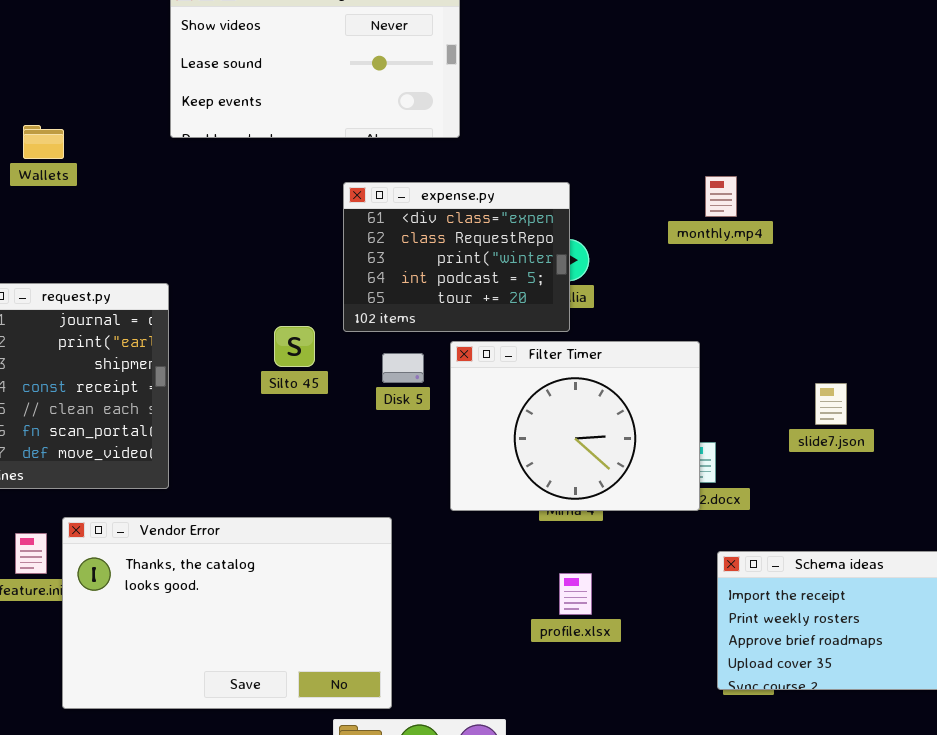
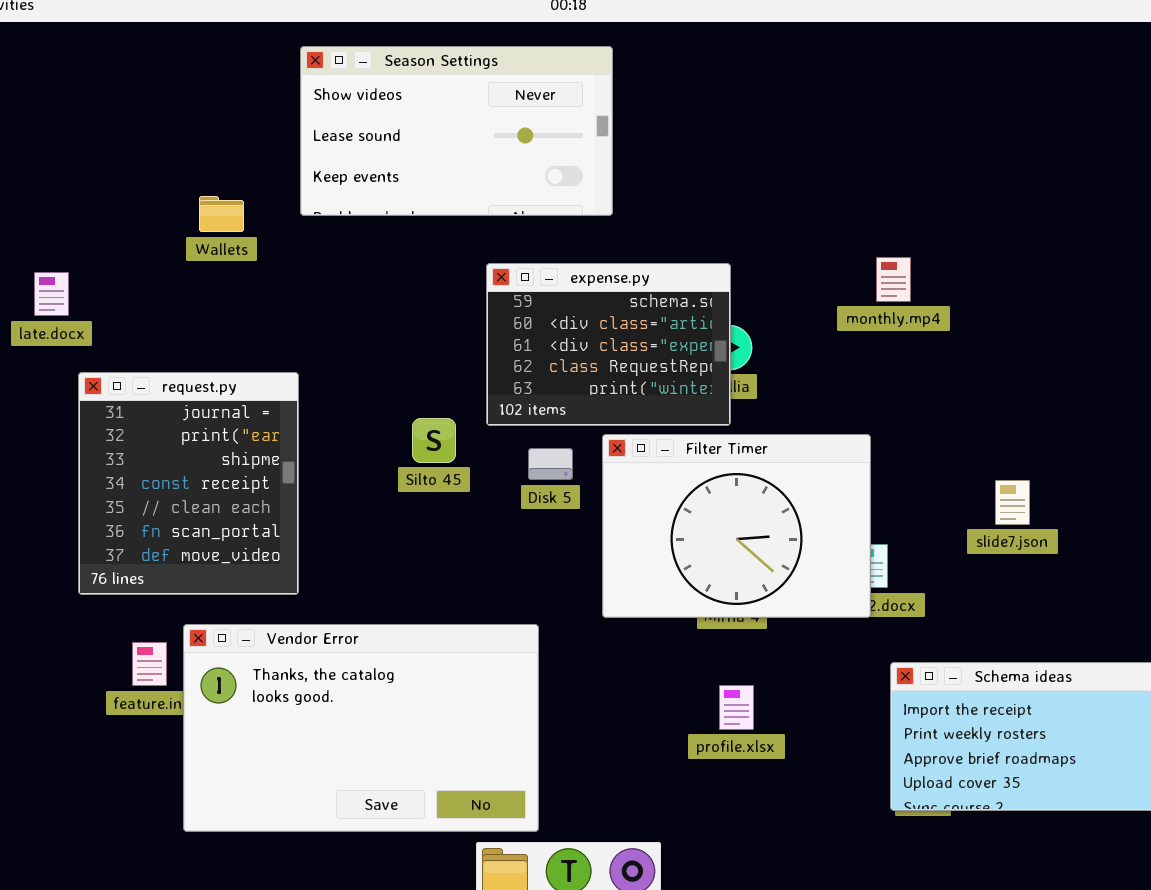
Wallets: [23,125,64,159] -> [199,196,244,232], moved
expense.py: [343,182,570,332] -> [486,263,731,426], scrolled up 2 rows

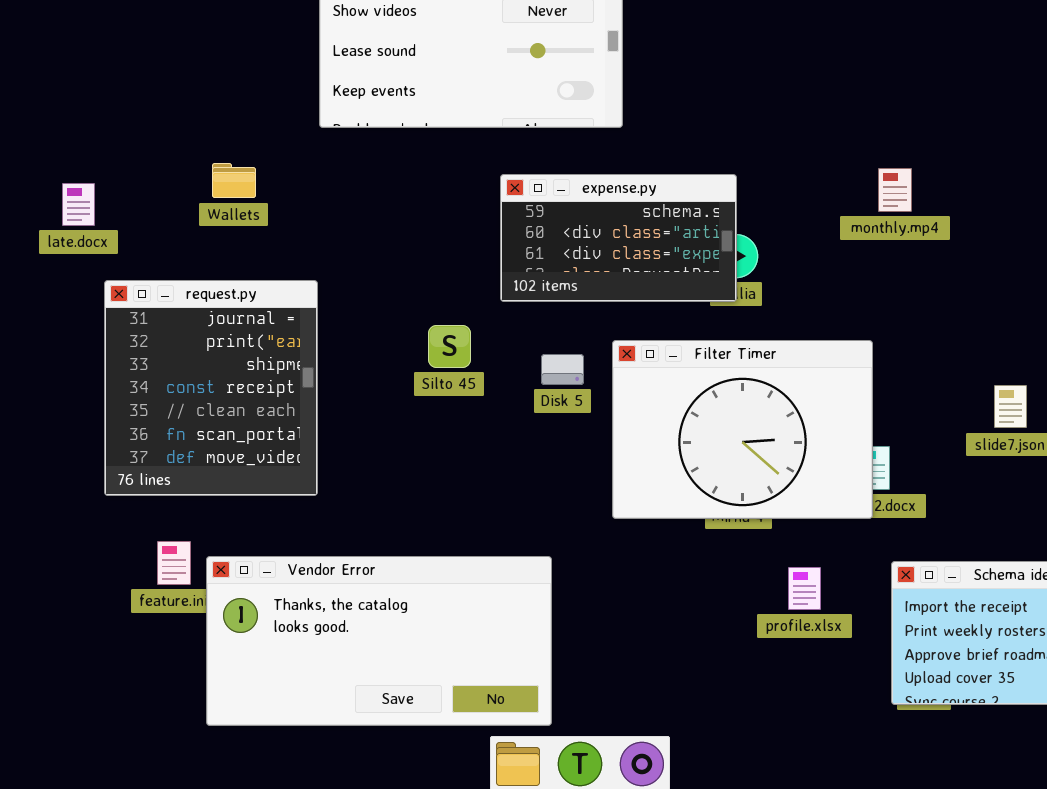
Wallets: [199,196,244,232] -> [212,163,256,198], moved
expense.py: [486,263,731,426] -> [500,174,737,302], resized
Vendor Error: [183,624,539,832] -> [206,556,552,726], resized
profile.xlsx: [719,685,754,730] -> [788,567,821,610], moved

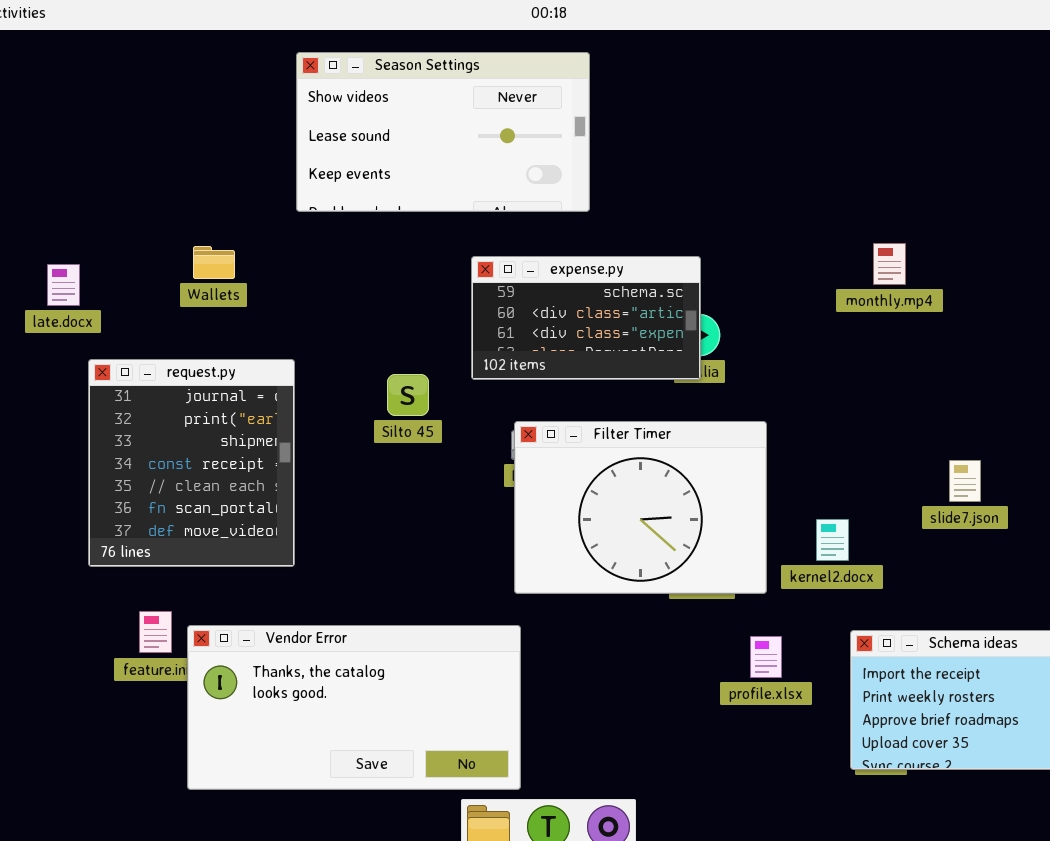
monthly.mp4: [878,168,912,212] -> [873,243,906,285], moved
Silto 45: [428,325,471,368] -> [387,374,429,416], moved
Filter Timer: [612,340,873,519] -> [514,421,767,594], moved

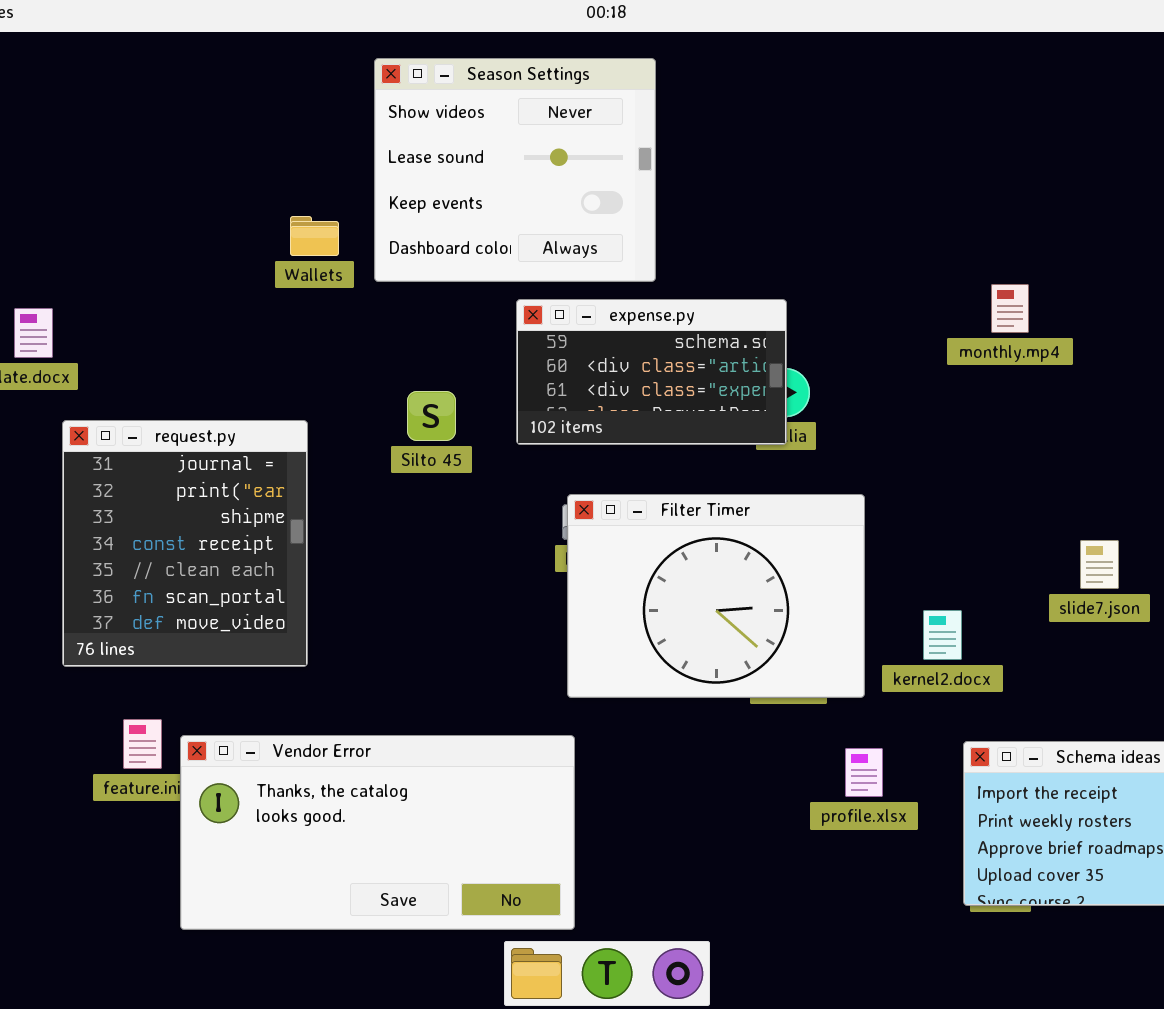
Season Settings: [296,52,590,212] -> [374,58,656,282], resized
Wallets: [193,246,235,279] -> [290,216,339,256], moved
Silto 45: [387,374,429,416] -> [407,391,456,441], moved

